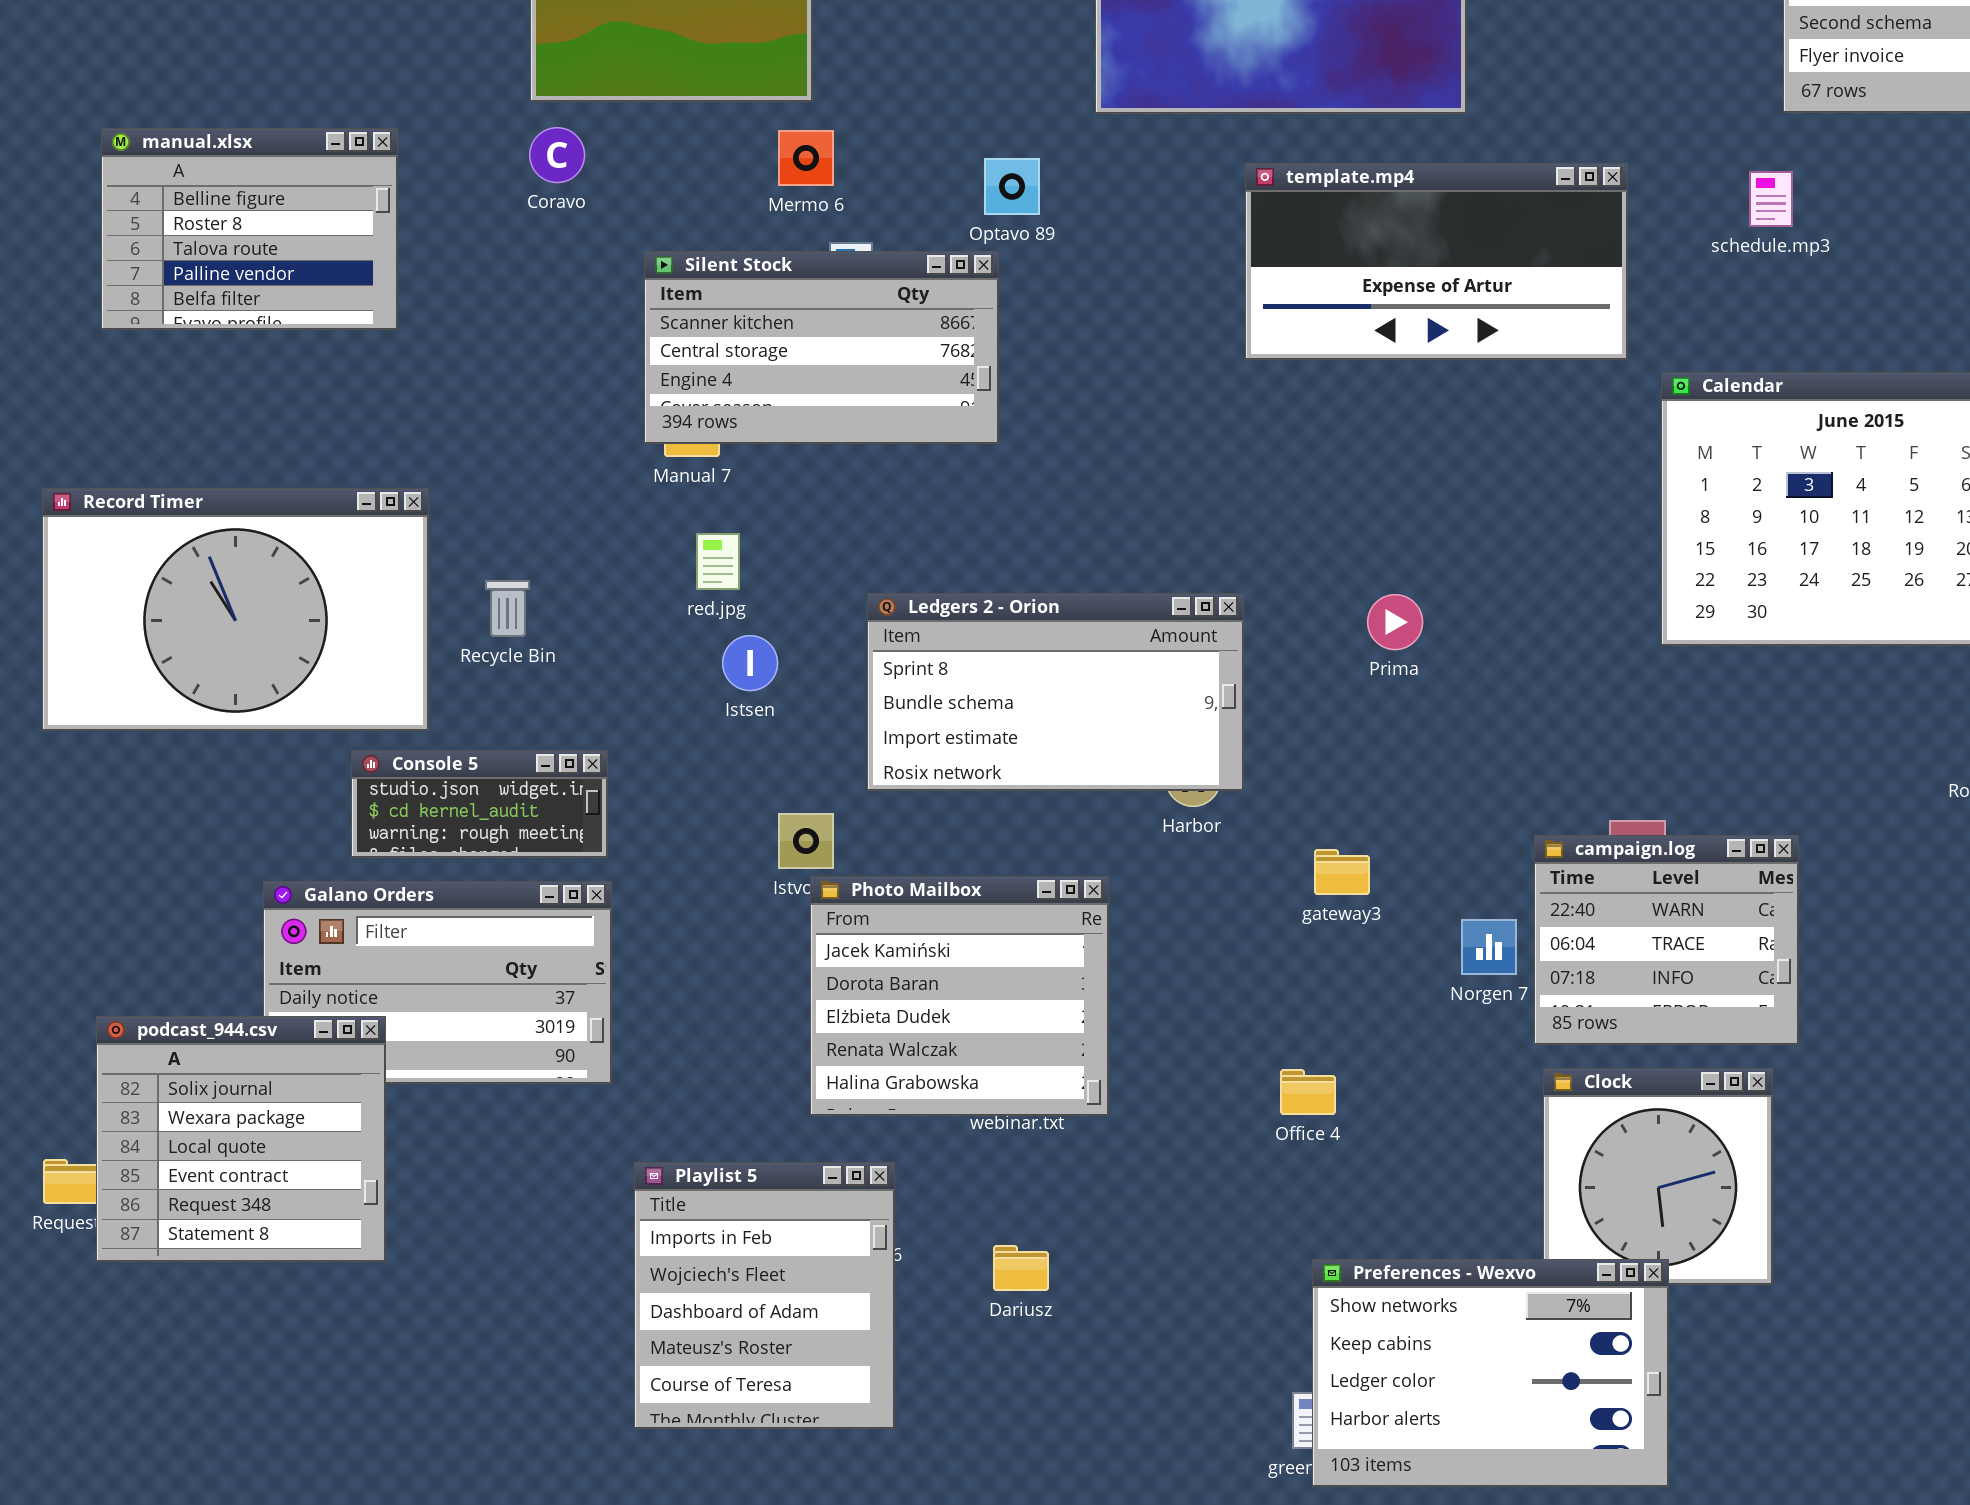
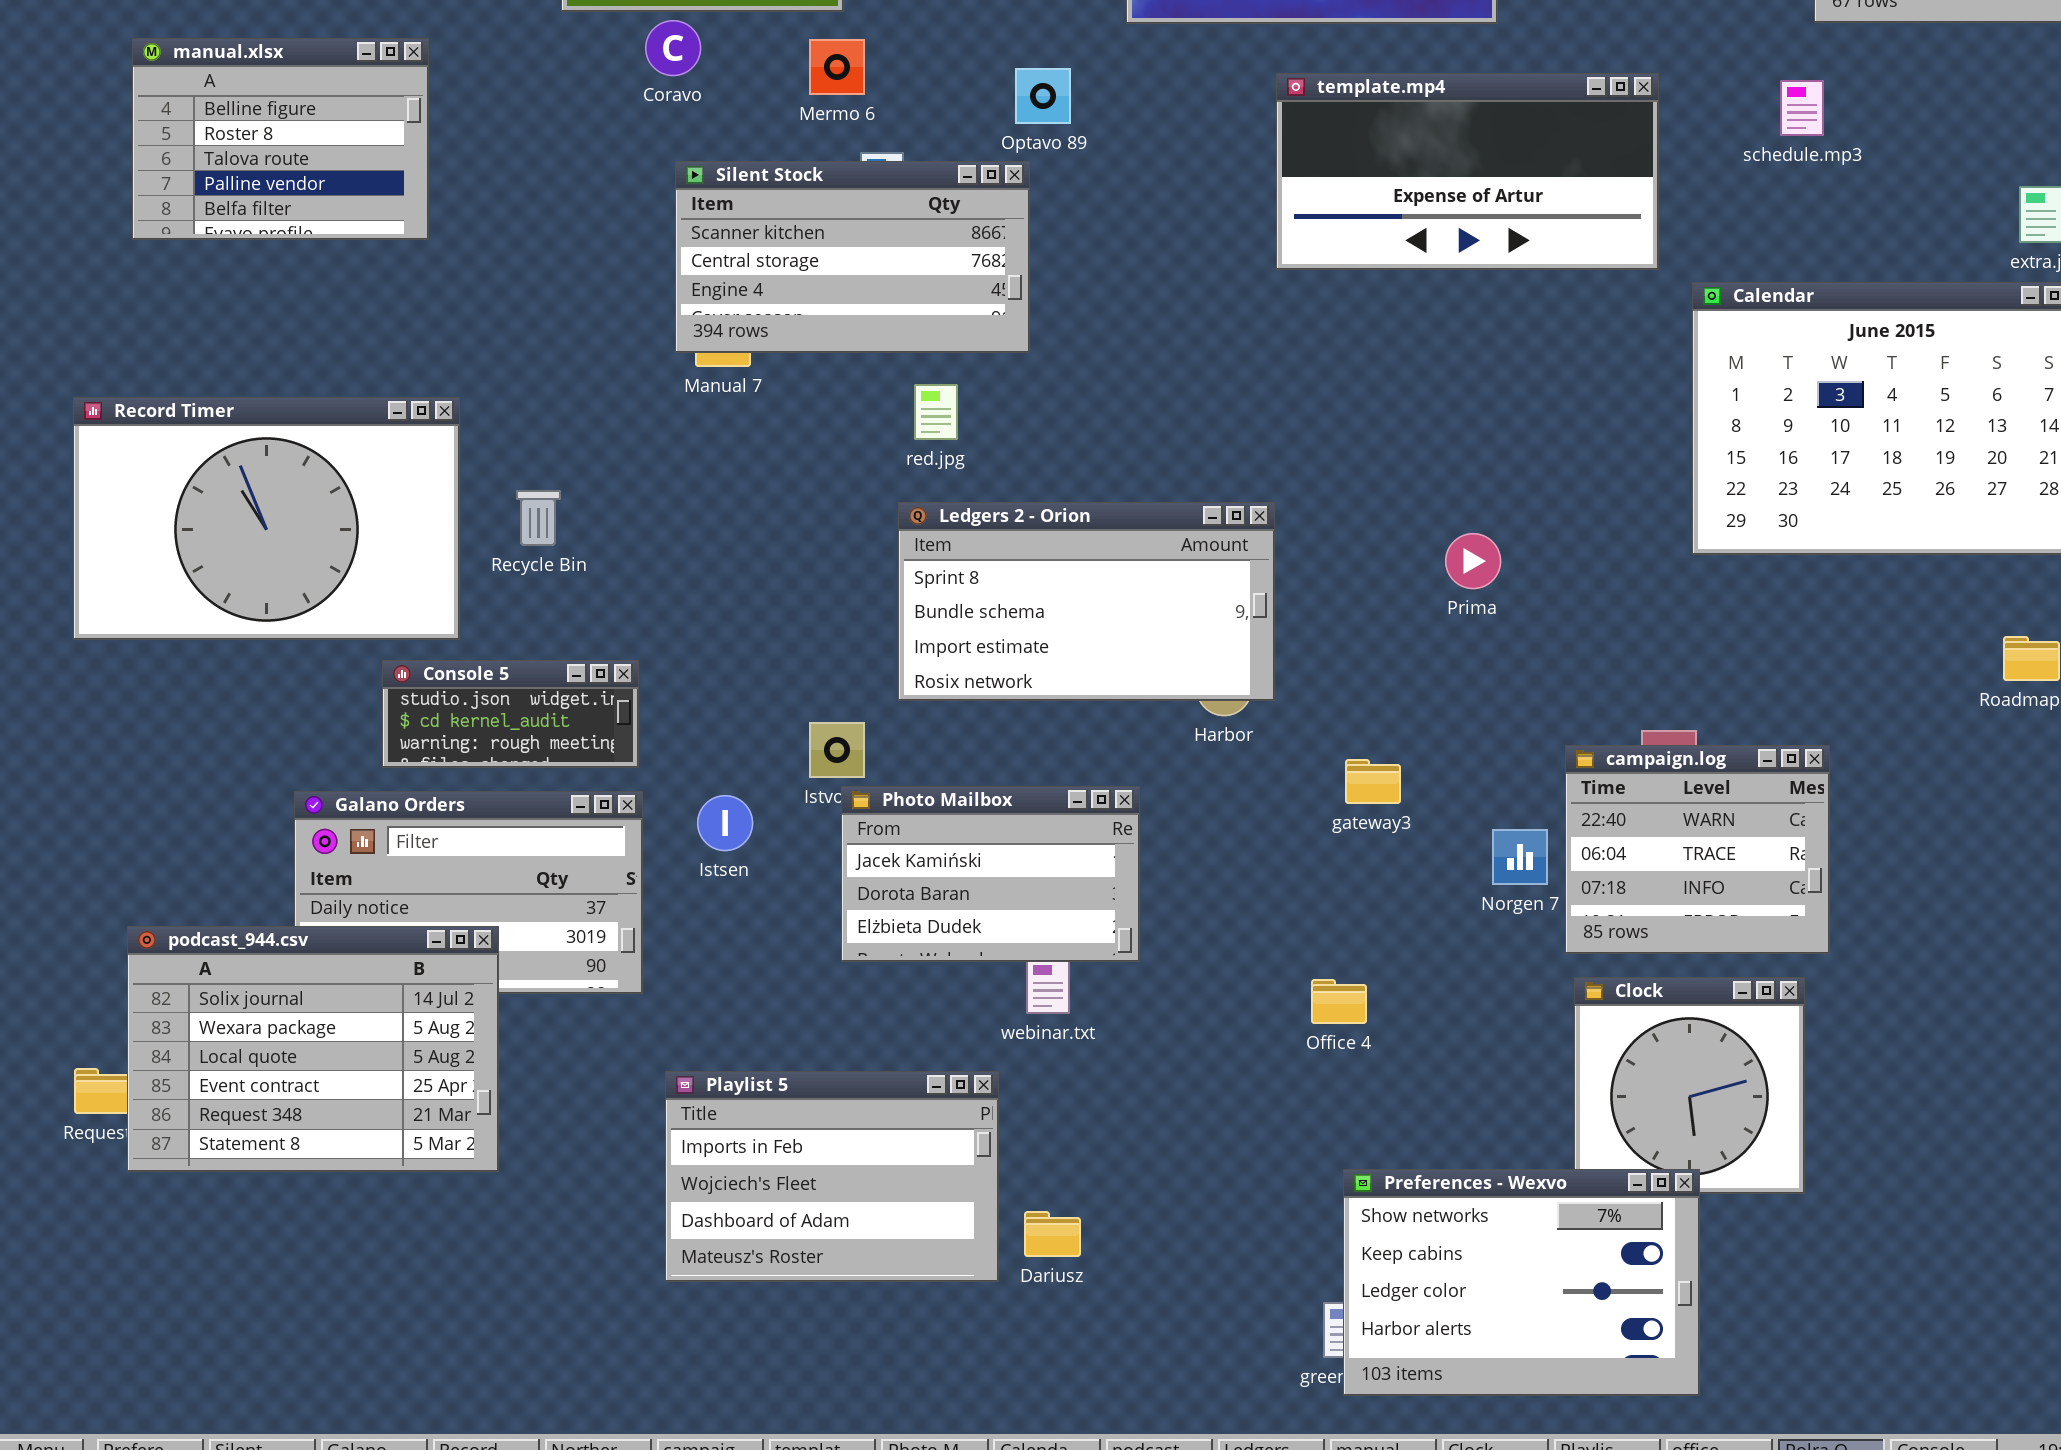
Coravo: [529,127,585,183] -> [645,20,701,76], moved
red.jpg: [696,533,740,590] -> [914,384,958,440], moved
Prima: [1367,594,1423,650] -> [1445,533,1501,589], moved
Istsen: [722,635,778,691] -> [697,795,753,851], moved
Photo Mailbox: [810,876,1109,1116] -> [841,786,1140,962], resized
podcast_944.csv: [96,1016,386,1262] -> [127,926,499,1172], resized
Playlist 5: [634,1162,895,1429] -> [665,1071,999,1282], resized
Dariusz: [993,1245,1049,1291] -> [1024,1211,1081,1257], moved

